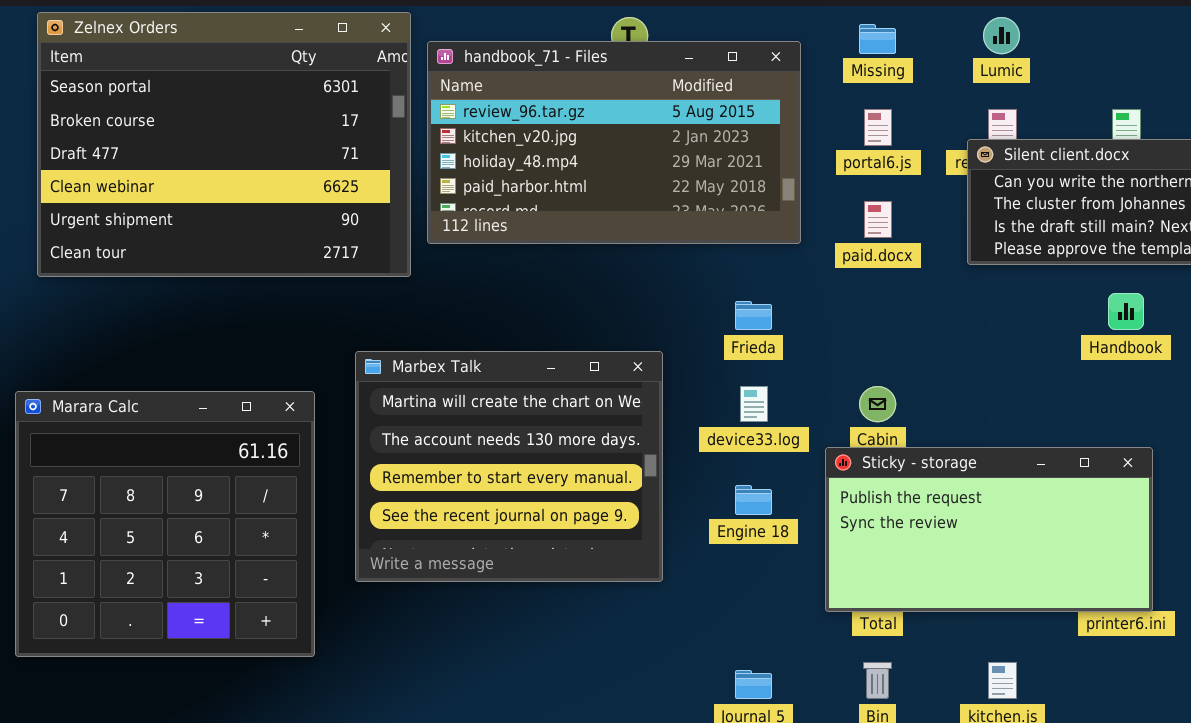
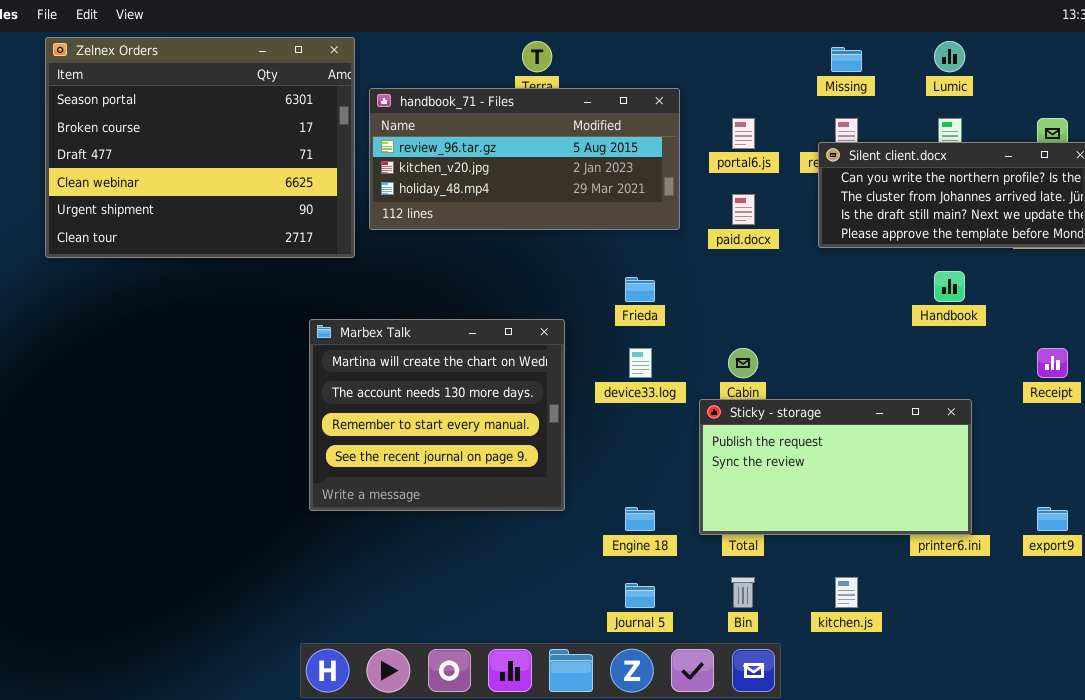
Lumic: [983,17,1020,54] -> [934,41,965,72], moved
Missing: [859,24,896,54] -> [831,47,862,72], moved
handbook_71 - Files: [427,41,801,244] -> [369,88,680,230], resized
Marara Calc: [15,391,315,657] -> none, closed
Engine 18: [735,485,772,515] -> [625,507,655,531], moved

